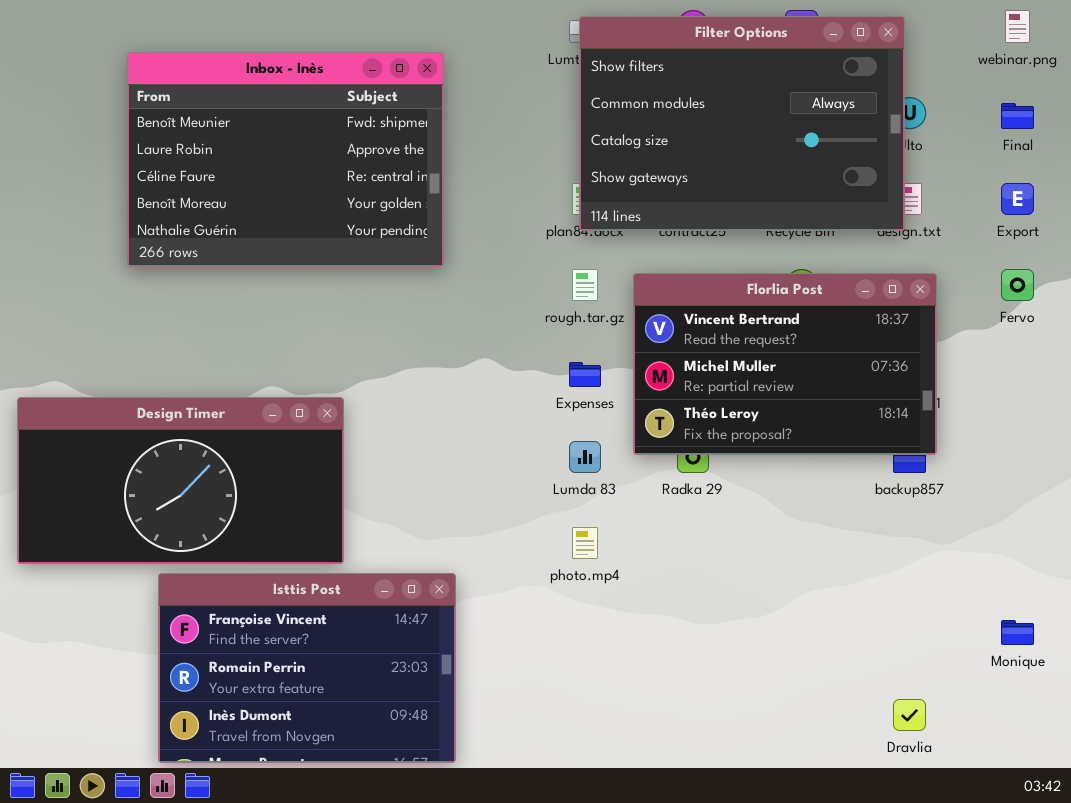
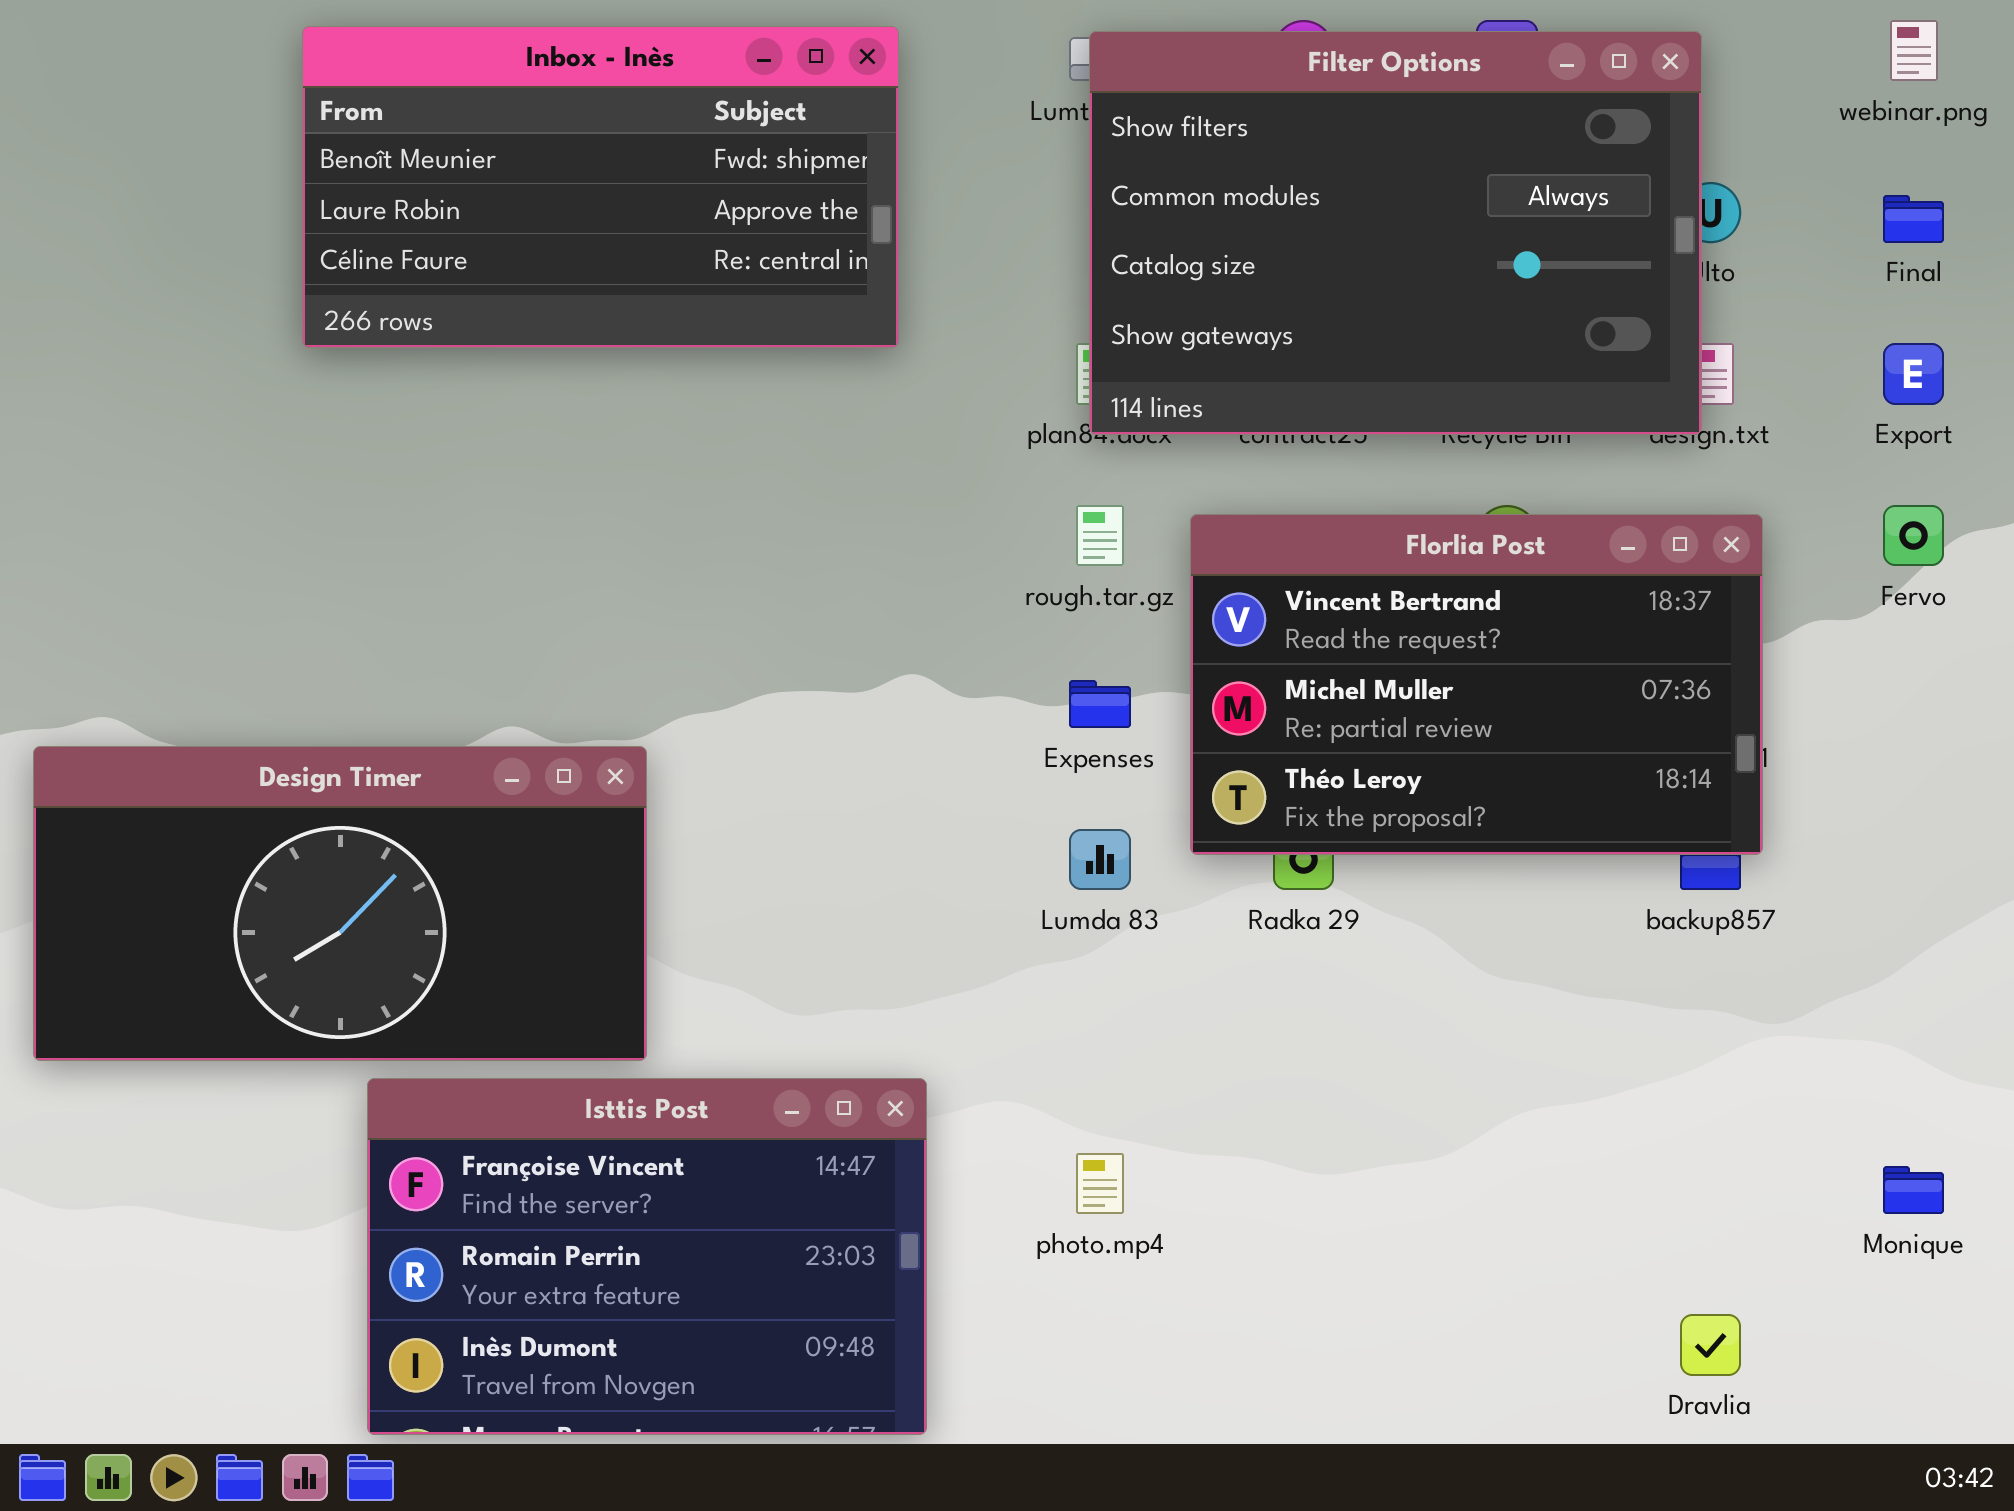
Inbox - Inès: [127,52,444,267] -> [302,26,899,348], moved, resized
photo.mp4: [572,527,598,559] -> [1076,1153,1124,1214], moved
Isttis Post: [158,573,456,763] -> [367,1078,927,1435], moved

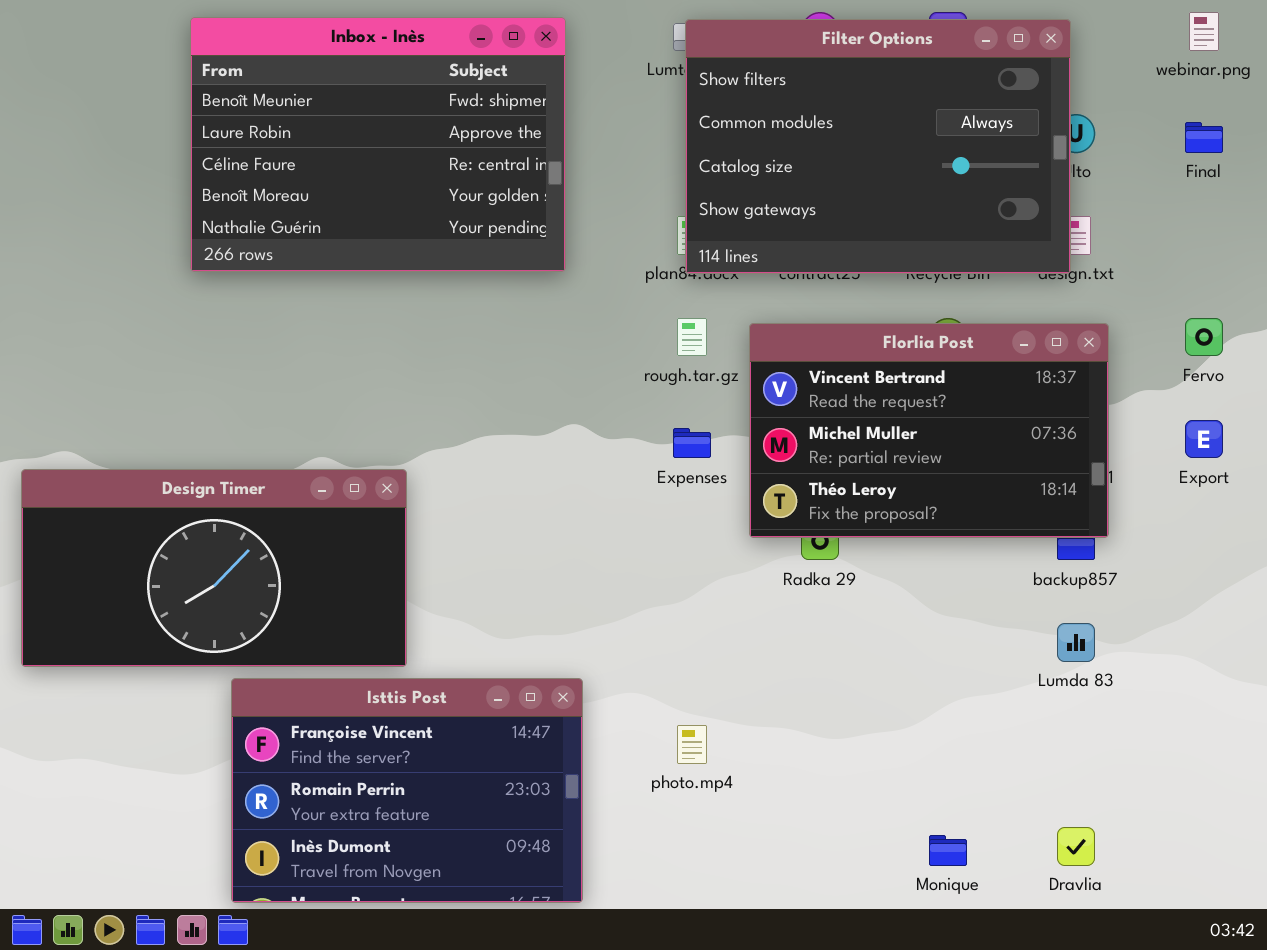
Inbox - Inès: [302,26,899,348] -> [190,17,566,272], resized
Export: [1883,343,1944,405] -> [1185,420,1223,458], moved
Lumda 83: [1069,829,1131,890] -> [1057,623,1095,662], moved
Monique: [1883,1166,1944,1214] -> [929,835,967,866], moved

